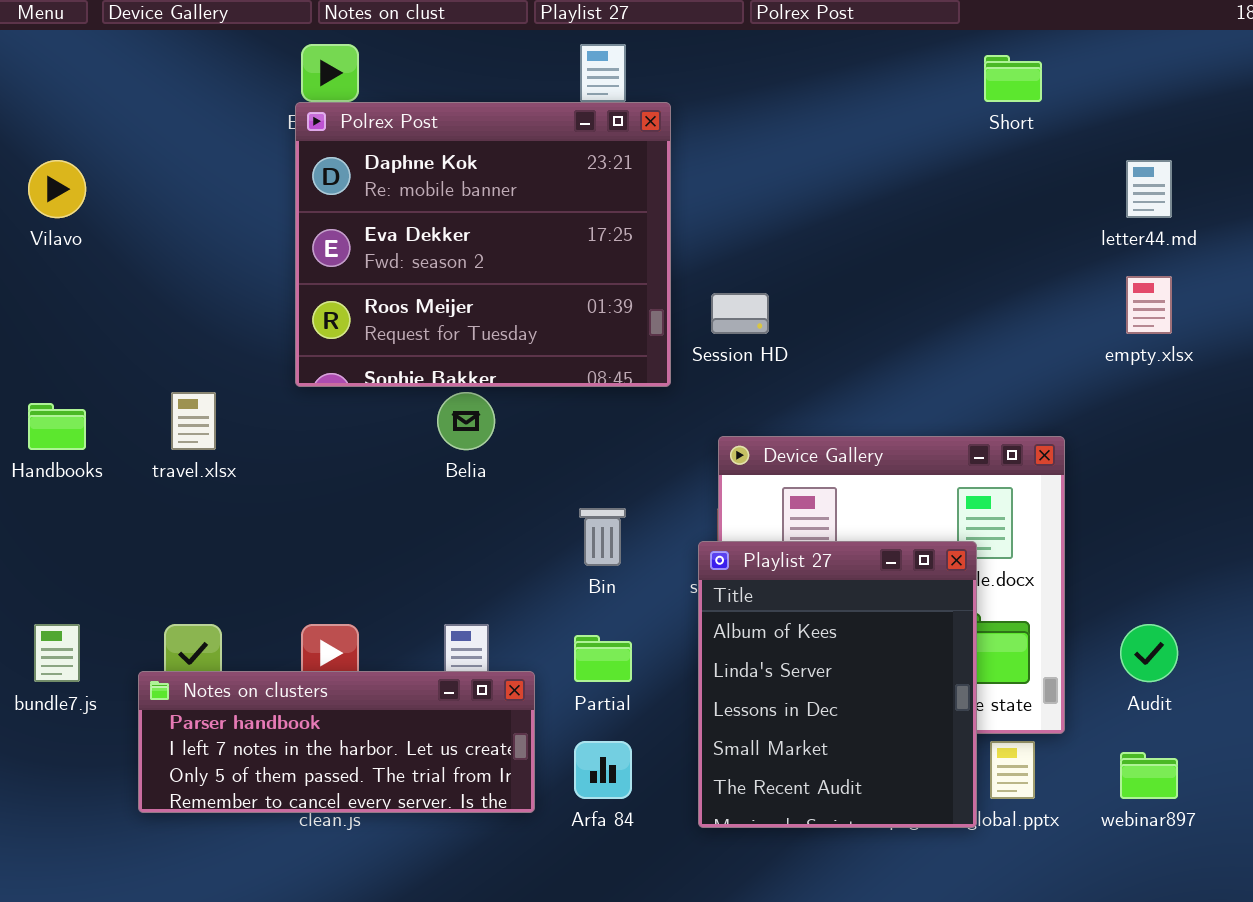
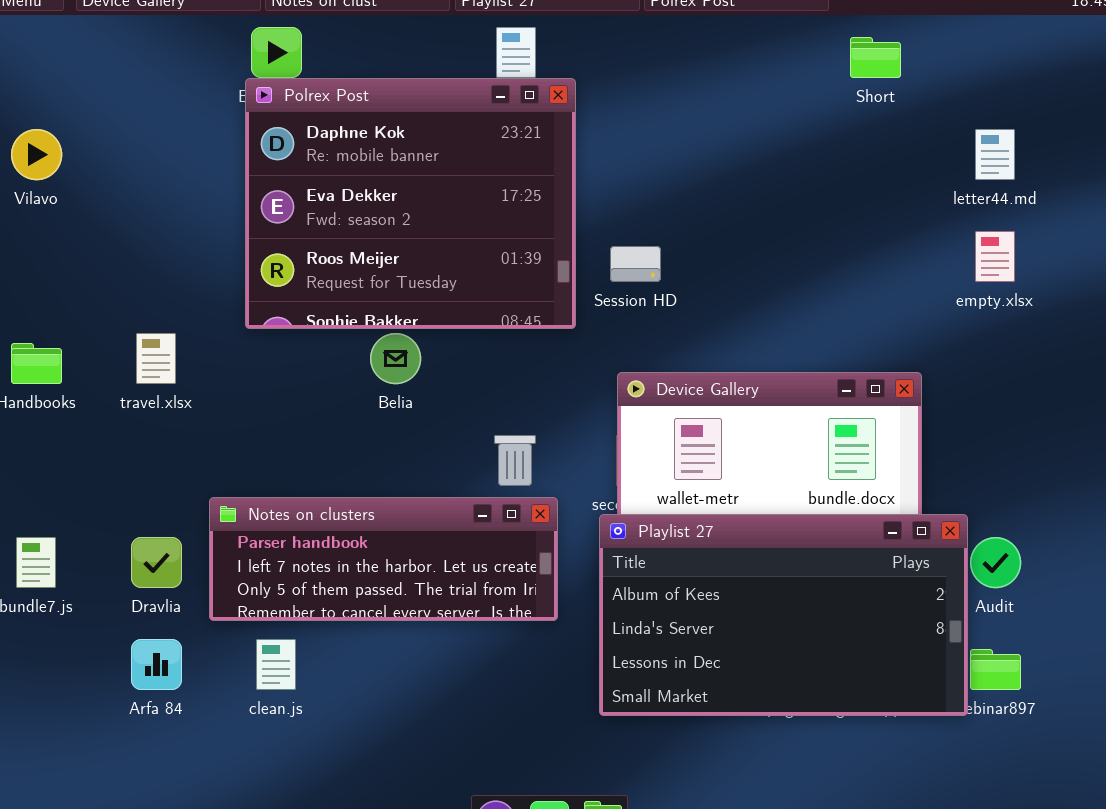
Playlist 27: [698,541,977,828] -> [599,514,968,716], resized
Notes on clusters: [138,671,535,813] -> [209,497,558,621], moved
Arfa 84: [574,741,632,799] -> [131,639,182,690], moved

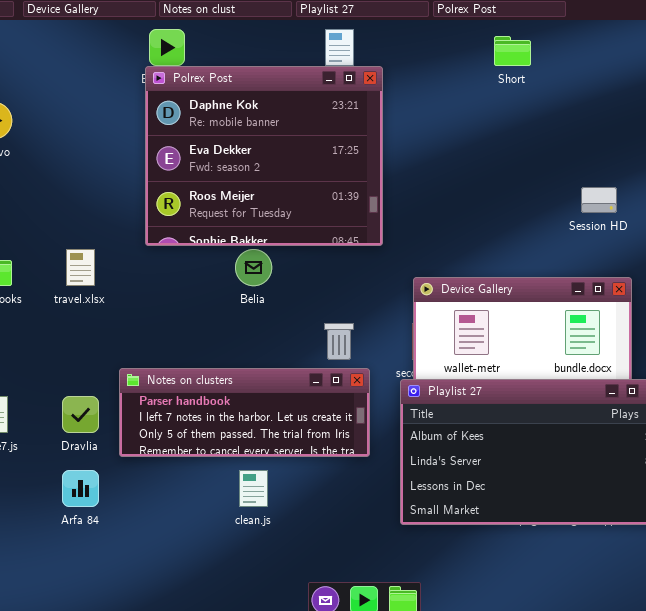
Short: [850,37,901,78] -> [494,36,531,66], moved
Session HD: [610,246,661,282] -> [581,187,617,213], moved
clean.js: [256,639,296,690] -> [239,470,268,507], moved

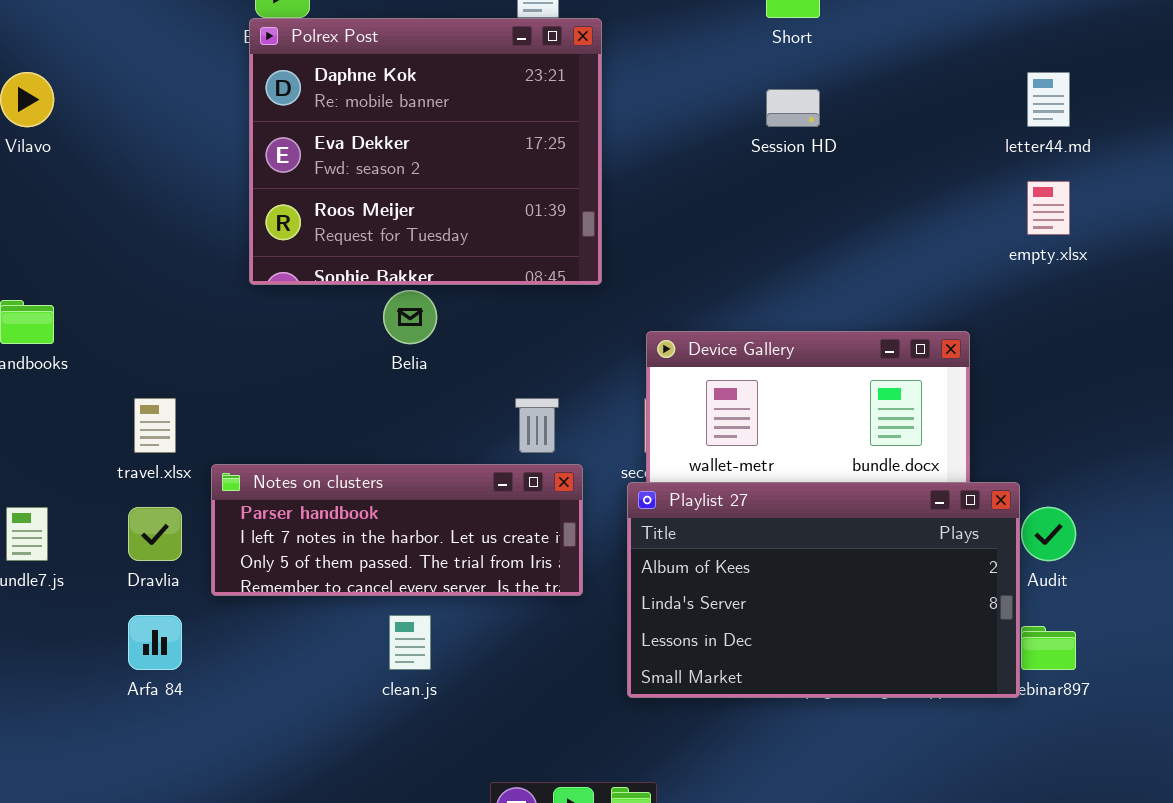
Session HD: [581,187,617,213] -> [766,89,820,127], moved
travel.xlsx: [66,249,95,286] -> [134,398,176,453], moved

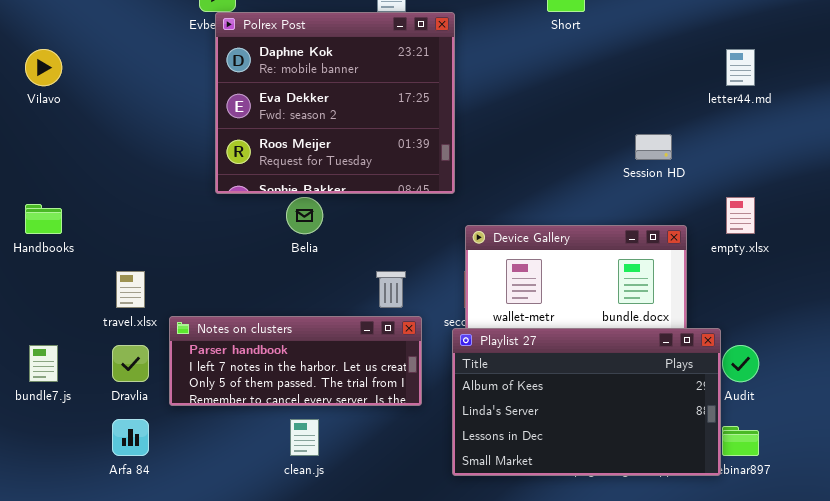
Polrex Post: [249,18,602,285] -> [215,12,455,194], moved
Session HD: [766,89,820,127] -> [635,134,672,160], moved
empty.xlsx: [1027,181,1070,235] -> [726,197,755,234], moved

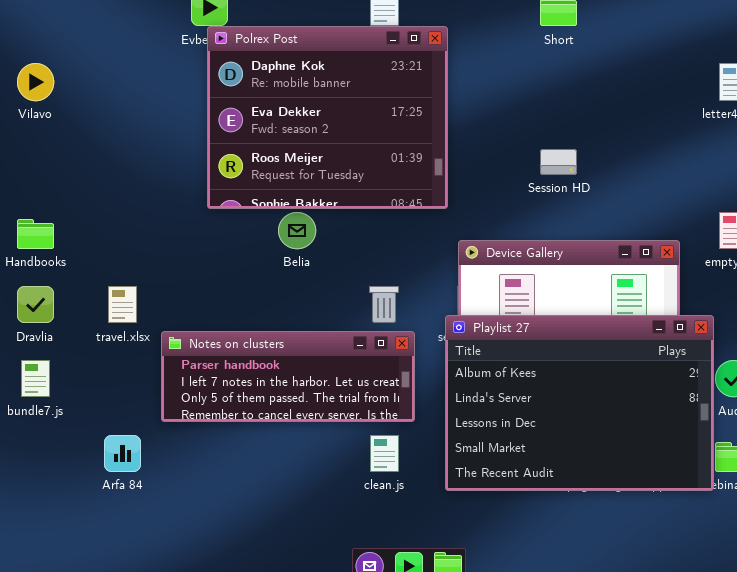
Session HD: [635,134,672,160] -> [540,149,577,175], moved
Playlist 27: [452,328,721,476] -> [445,315,714,491], resized
Dravlia: [112,345,149,382] -> [17,286,54,323], moved
clean.js: [290,419,319,456] -> [370,435,399,472], moved

